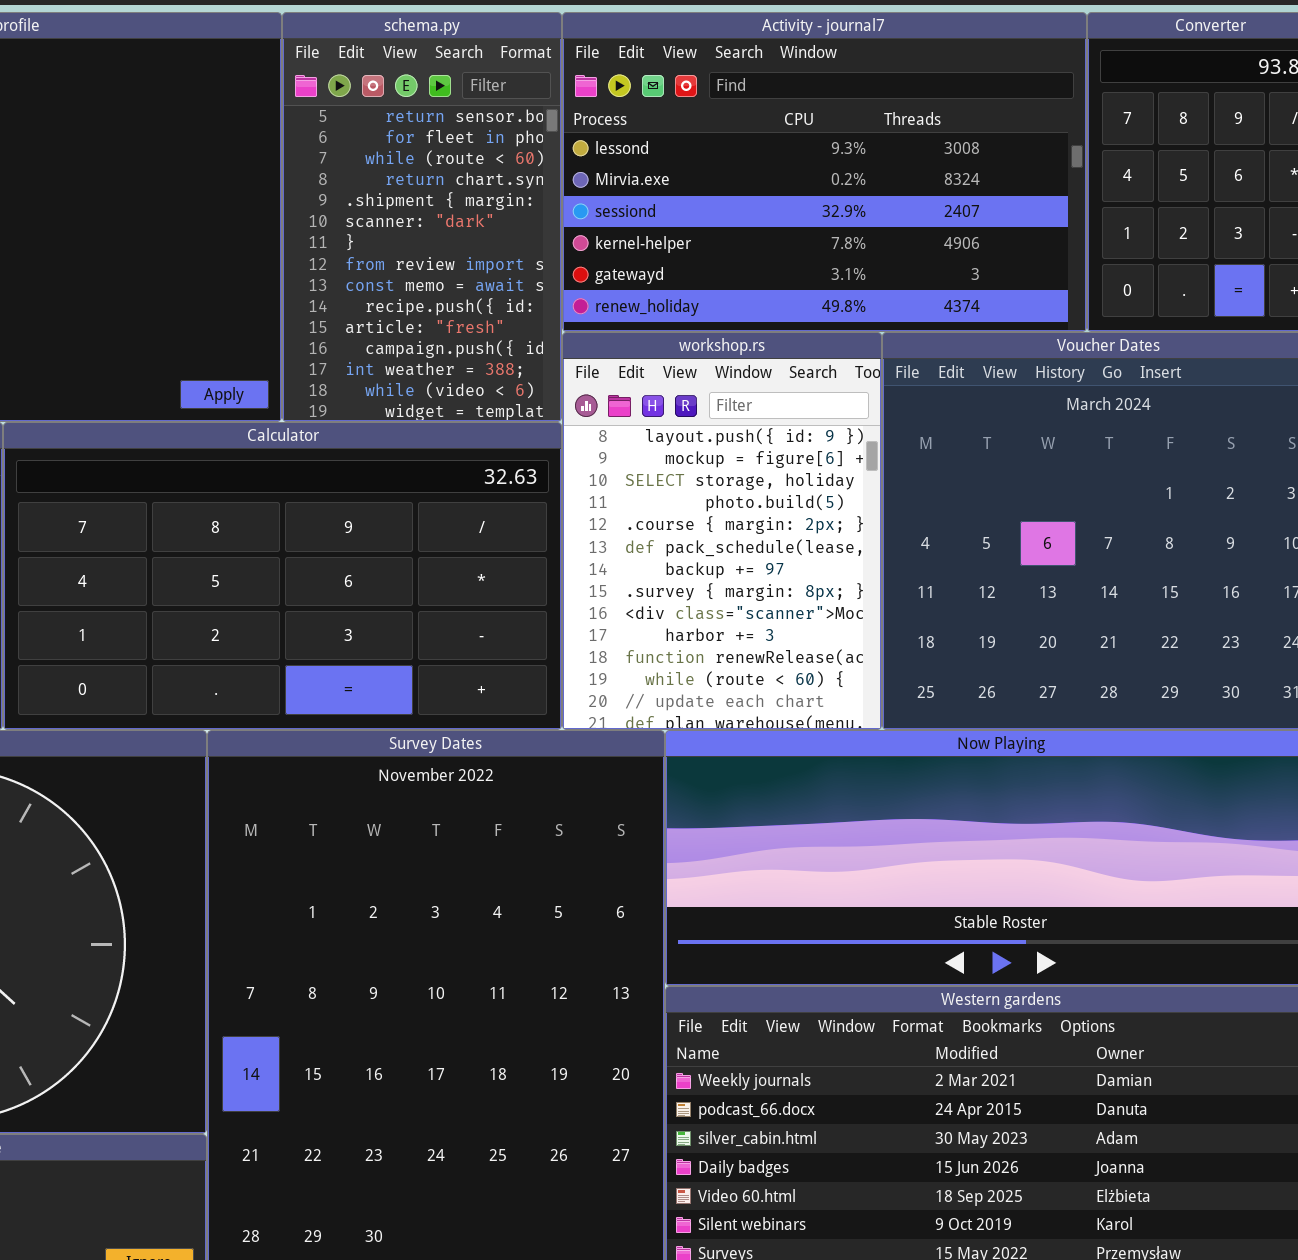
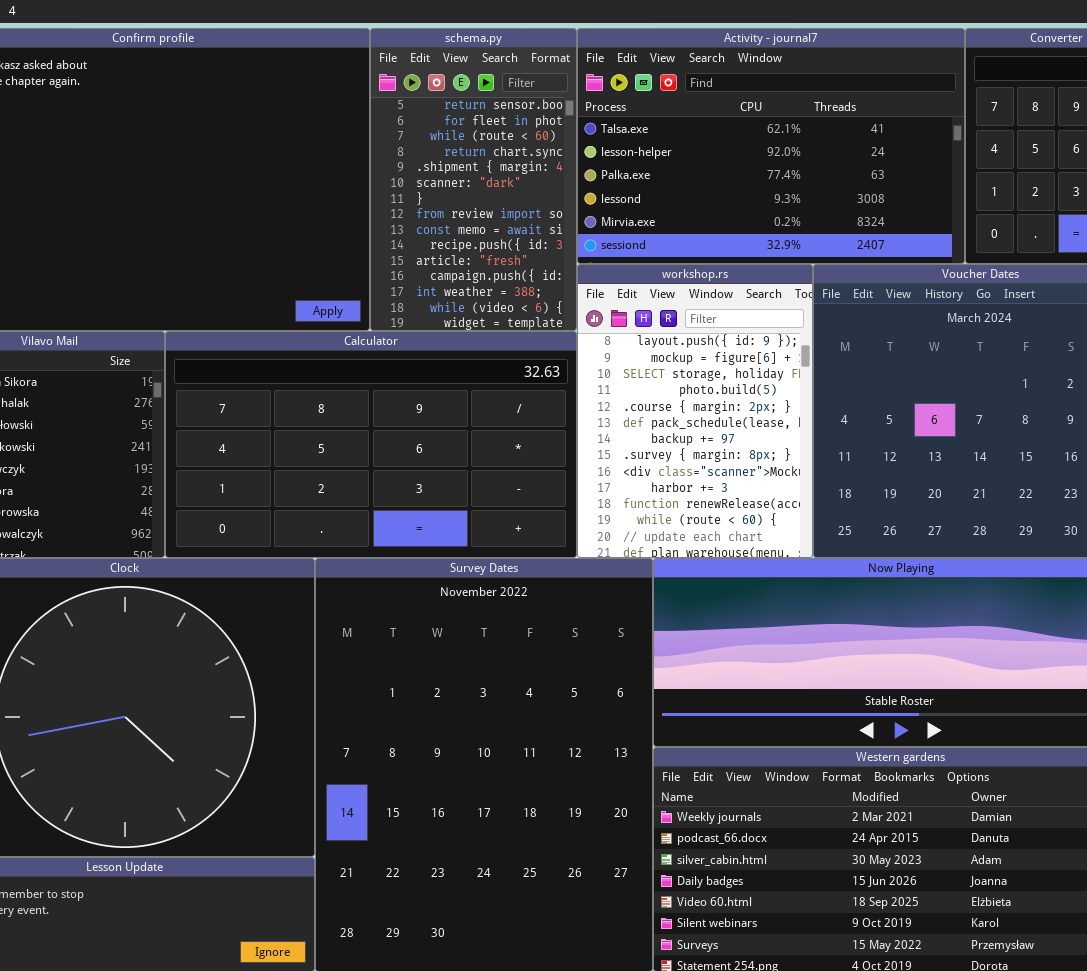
Activity - journal7: [562,12,1087,332] -> [577,28,965,264], scrolled up 3 rows

